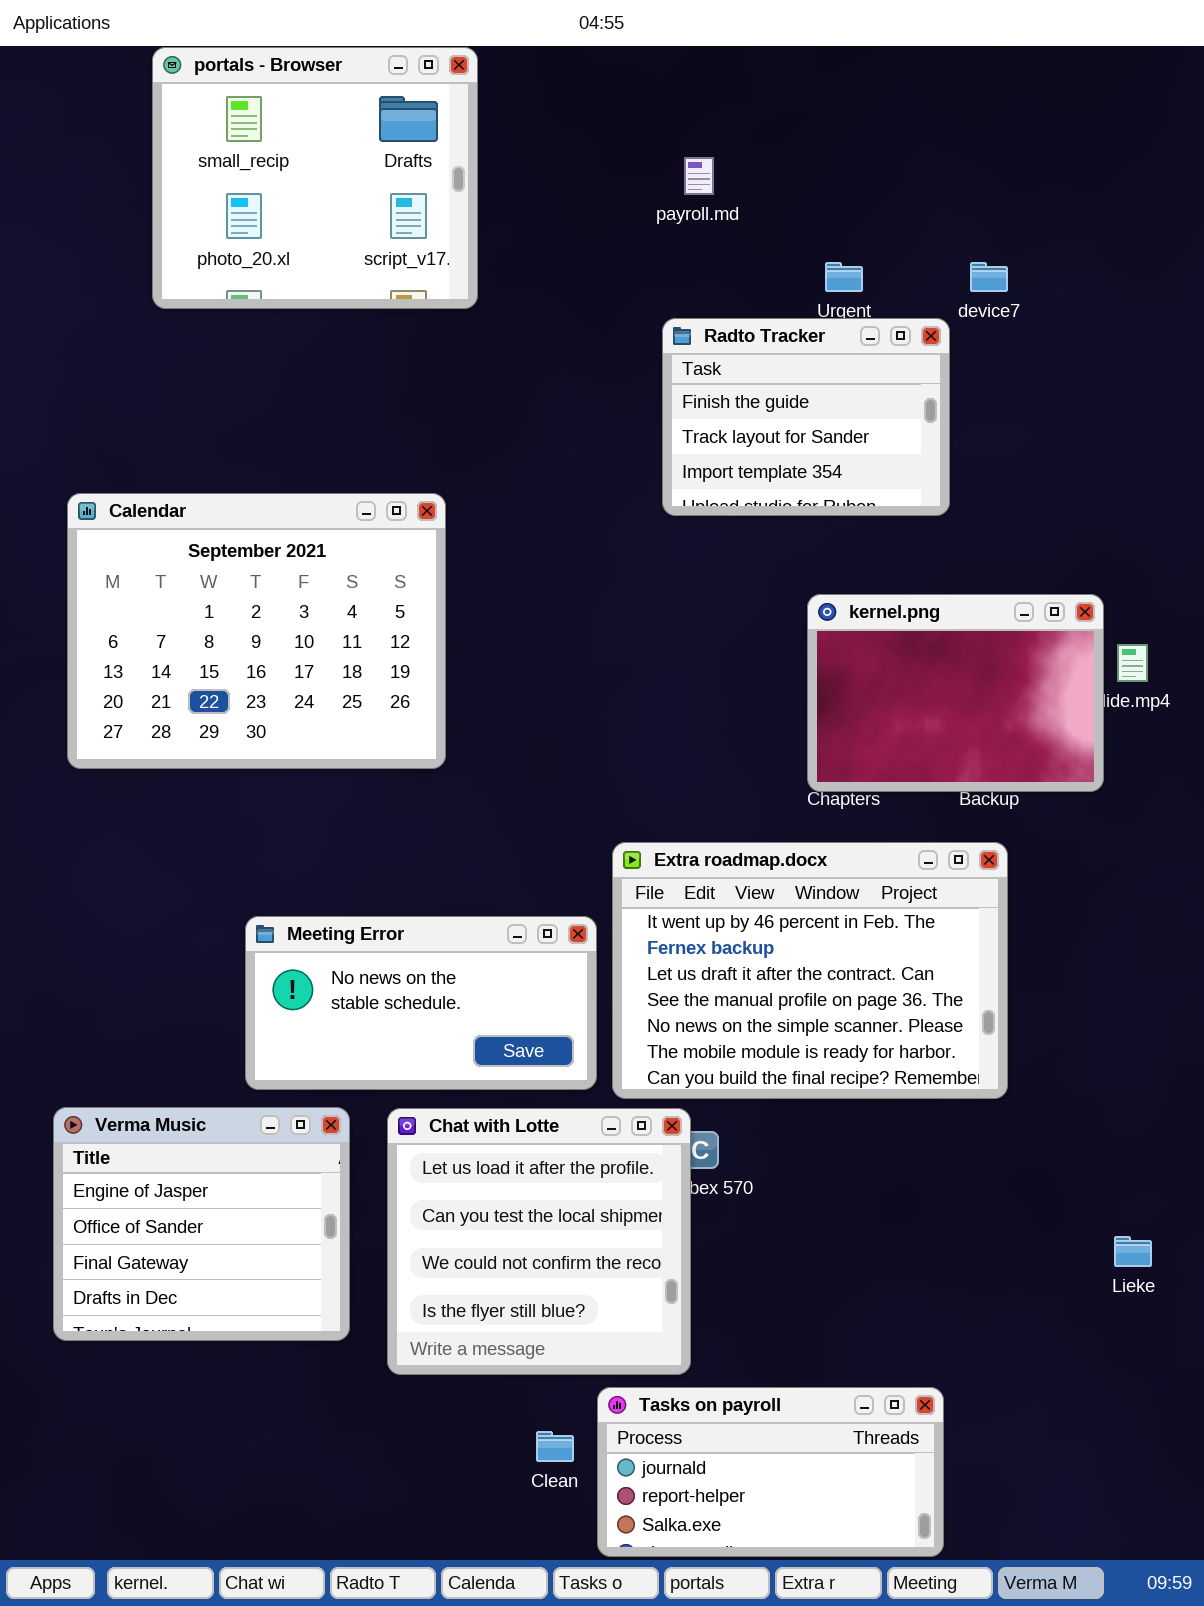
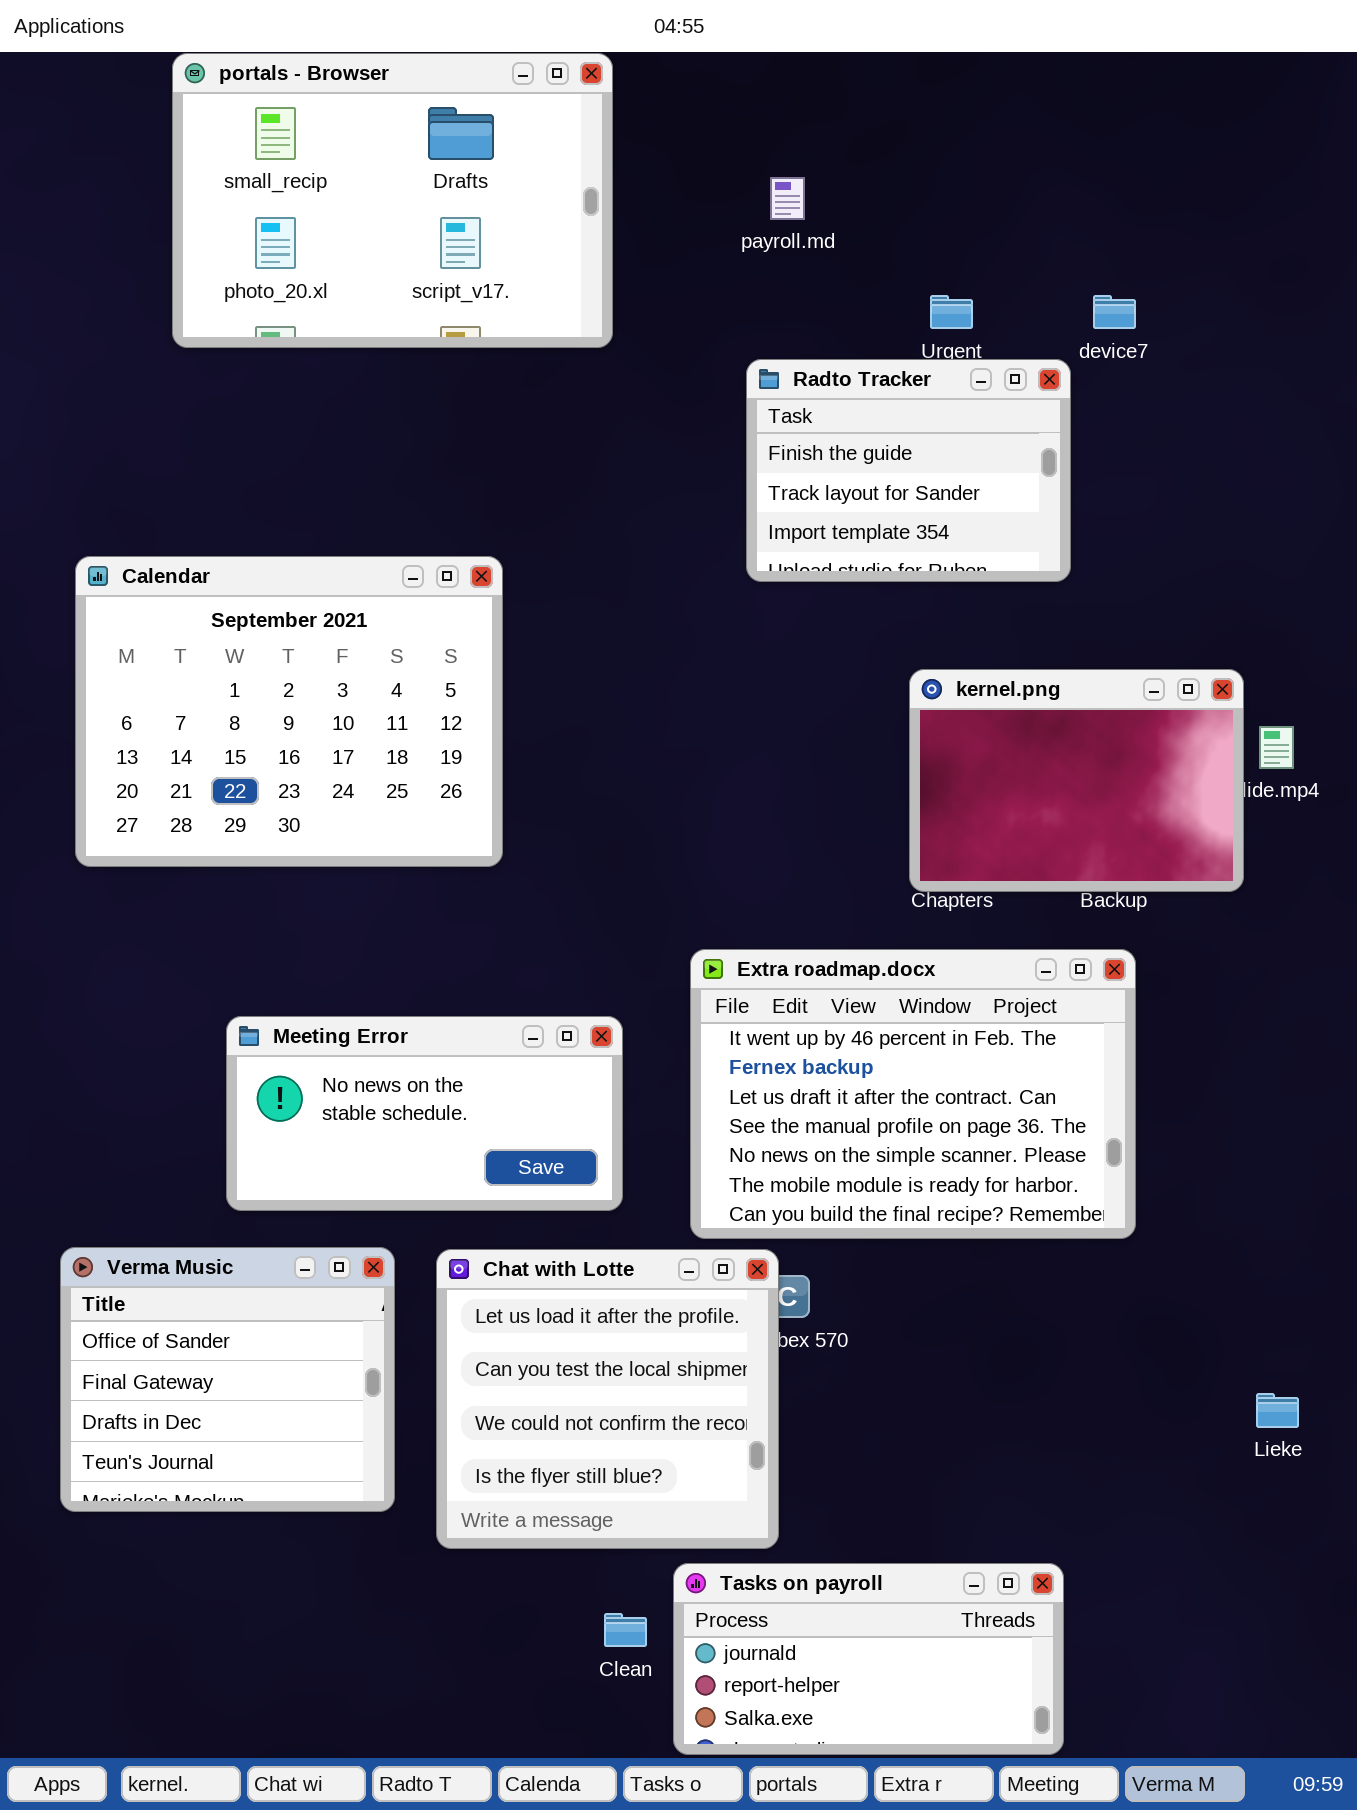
portals - Browser: [152,47,478,309] -> [172,53,613,348], resized
Meeting Error: [245,916,597,1090] -> [226,1016,623,1211], moved
Verma Music: [53,1107,350,1341] -> [60,1247,395,1512], scrolled down 1 row

